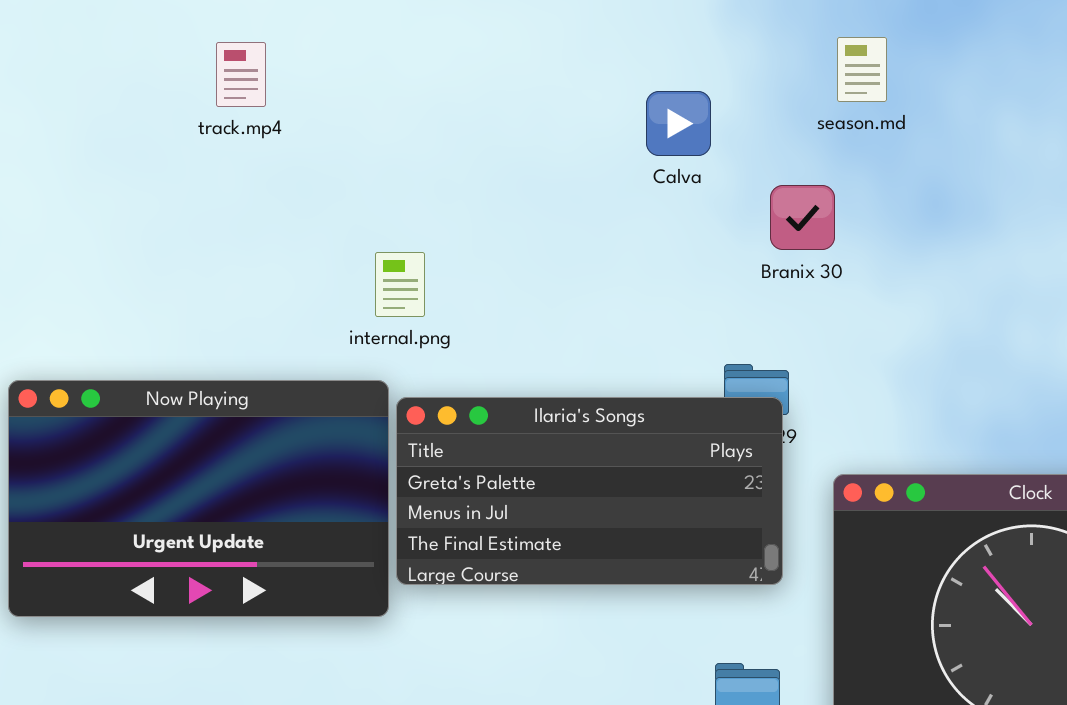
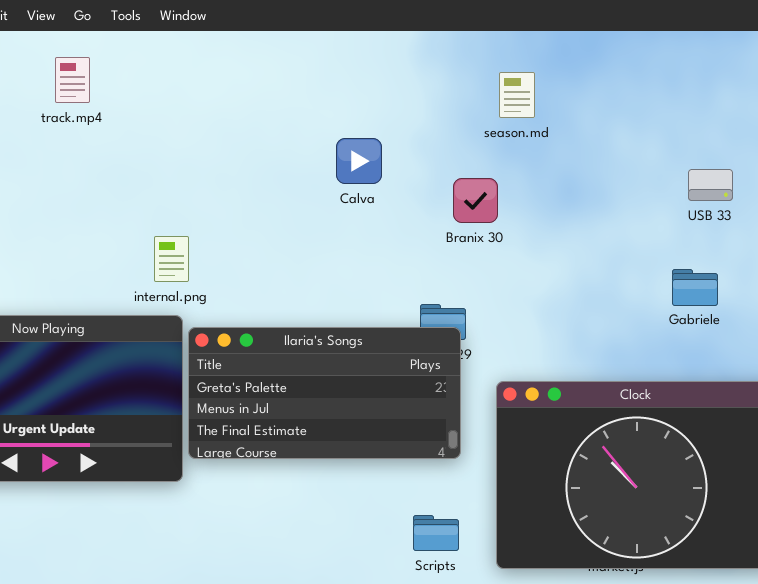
track.mp4: [216,42,266,107] -> [55,57,90,103], moved
Calva: [646,91,711,156] -> [336,138,382,184], moved
internal.png: [375,252,425,317] -> [154,236,189,282], moved

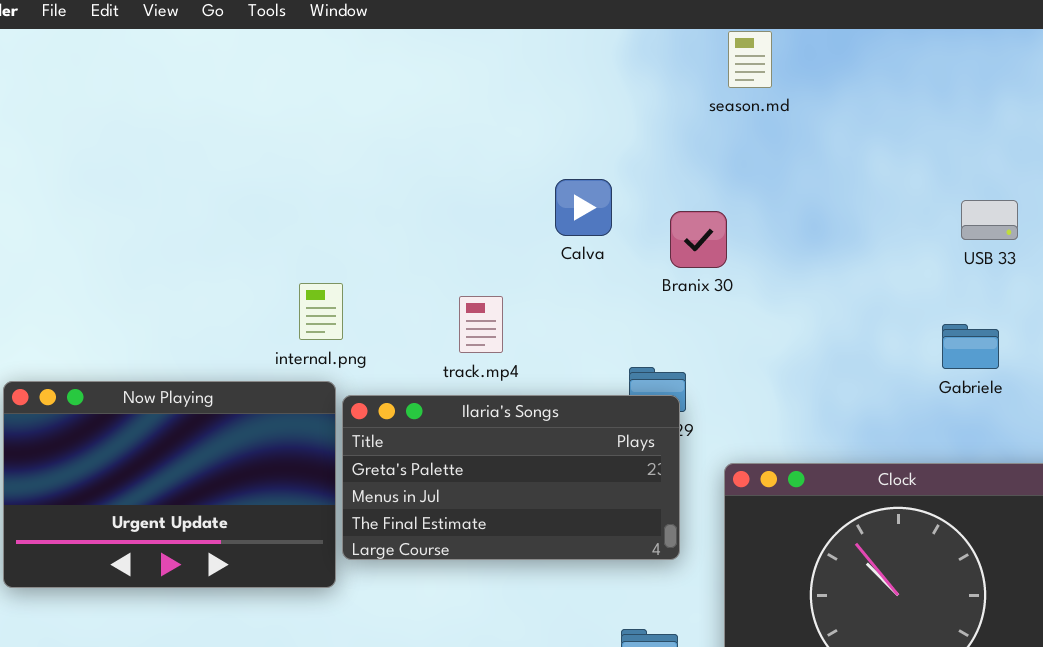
track.mp4: [55,57,90,103] -> [459,296,503,353], moved
season.md: [499,72,535,118] -> [728,31,772,88], moved
Calva: [336,138,382,184] -> [555,179,612,236], moved

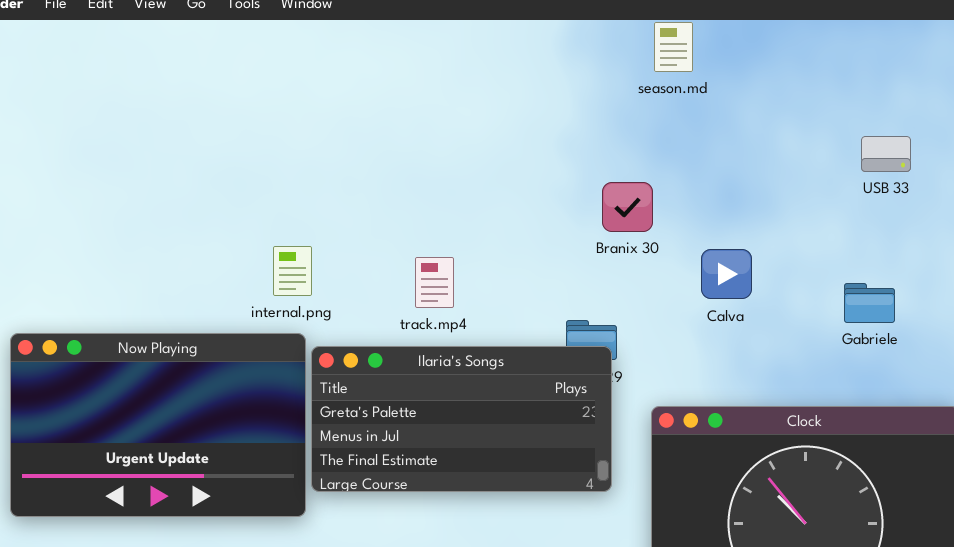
Calva: [555,179,612,236] -> [701,249,752,299], moved
USB 33: [961,200,1018,240] -> [861,136,911,172], moved

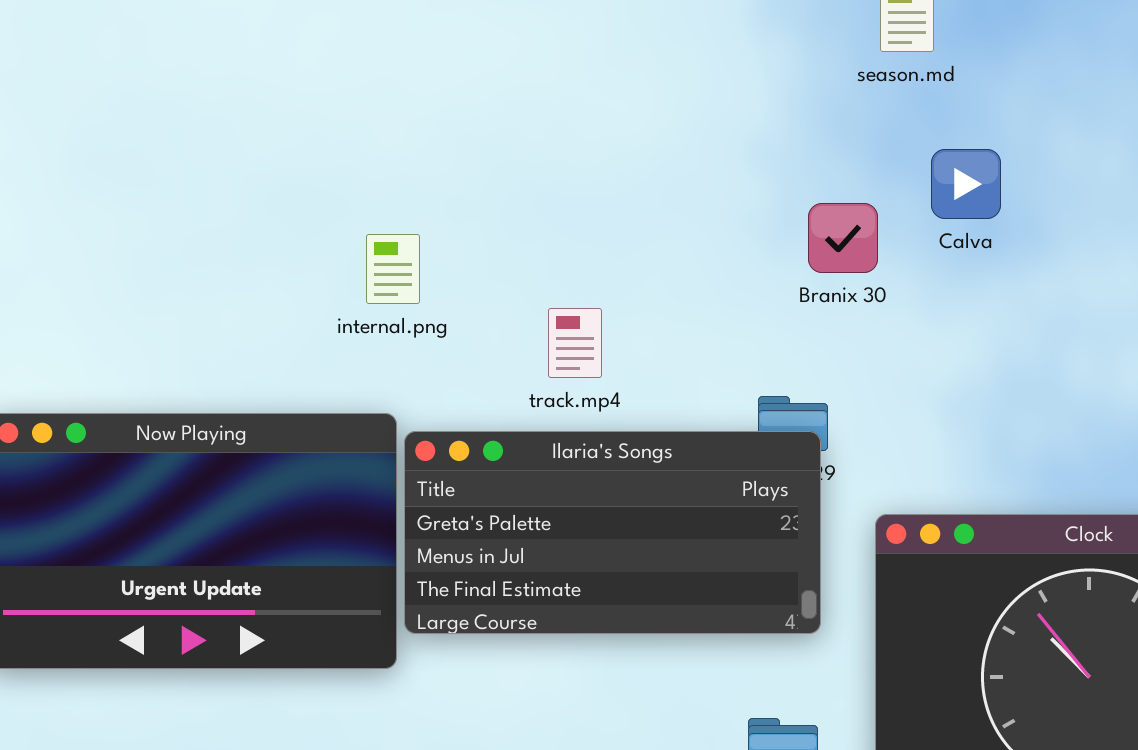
internal.png: [273,246,312,296] -> [366,234,420,304], moved
Calva: [701,249,752,299] -> [931,149,1001,219], moved

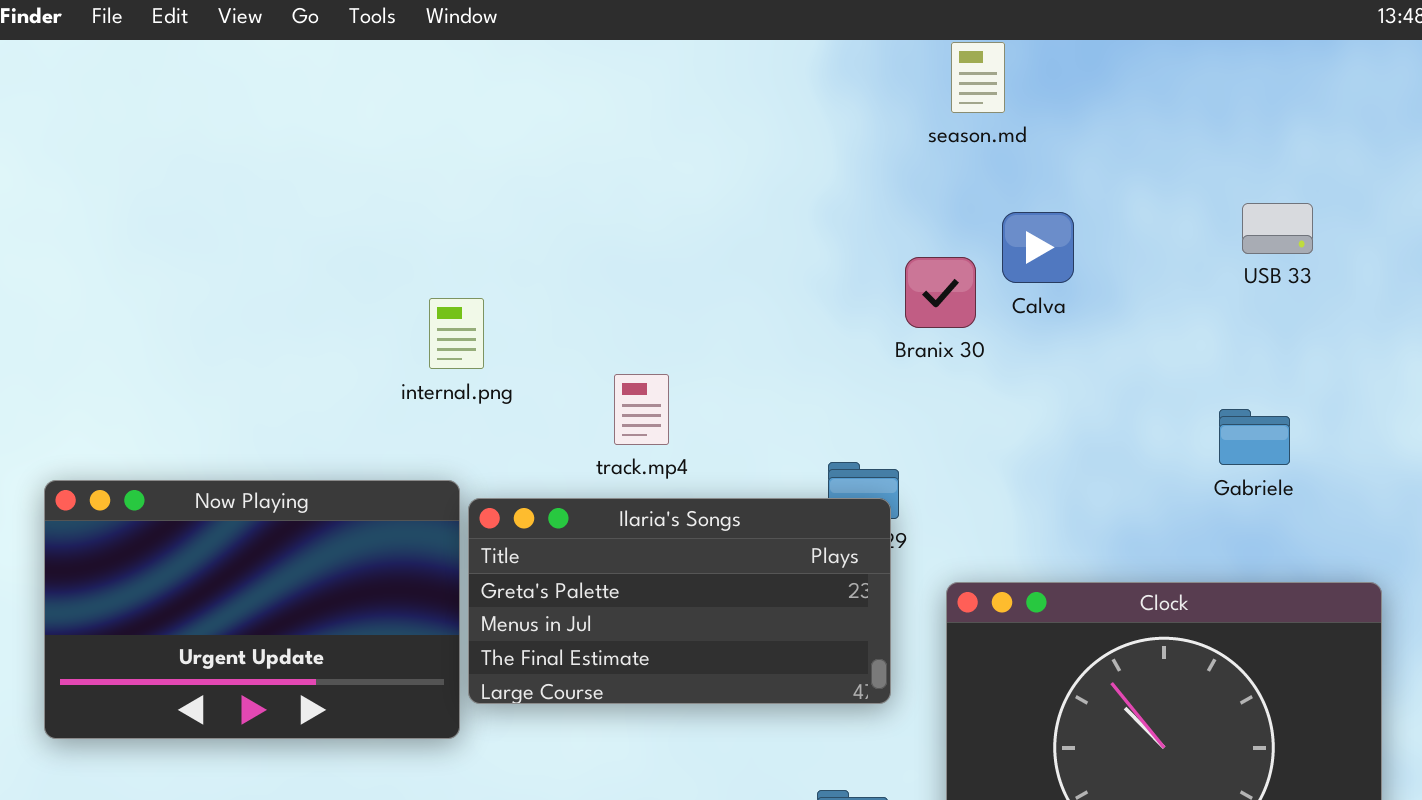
Branix 30: [808,203,878,273] -> [905,257,976,328], moved

